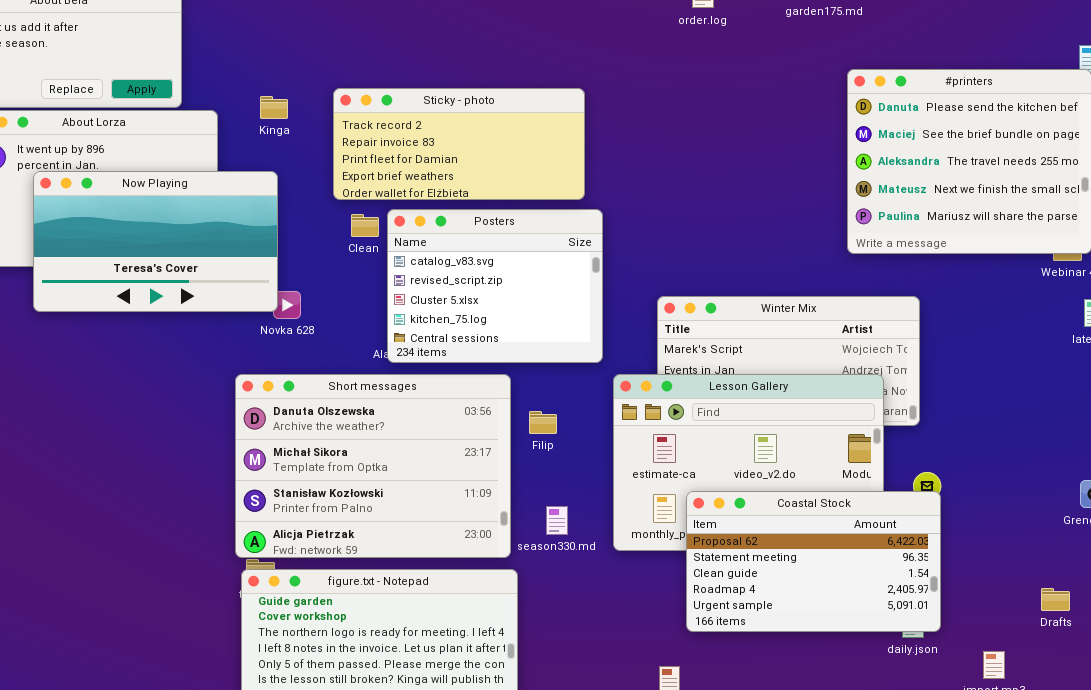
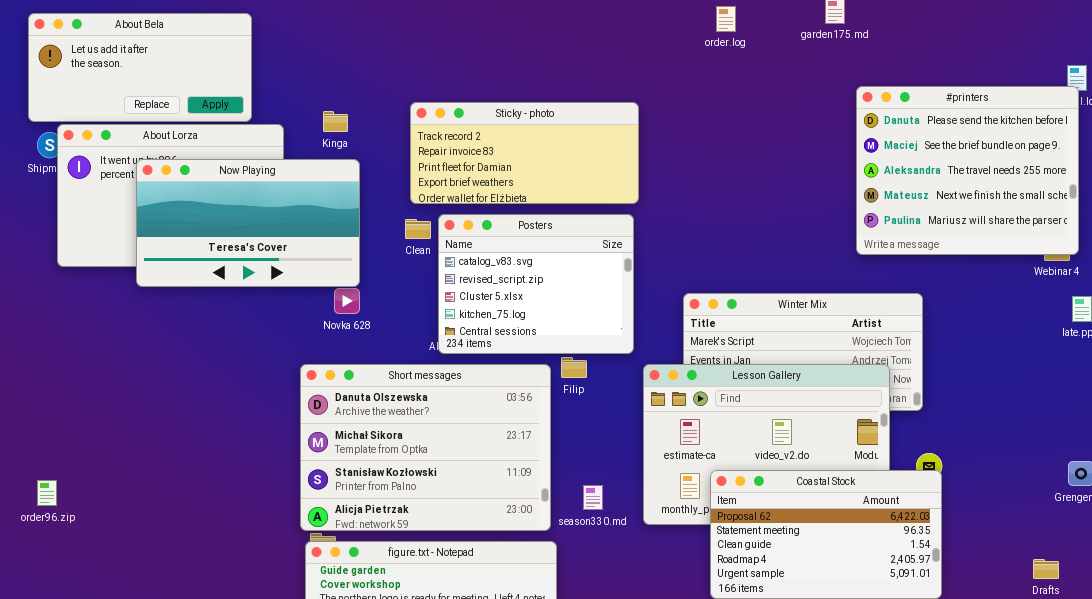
Sticky - photo: [333,88,585,200] -> [410,102,639,204], moved
Now Playing: [33,171,278,312] -> [136,159,360,287], moved
Filip: [529,411,557,434] -> [561,357,587,378], moved

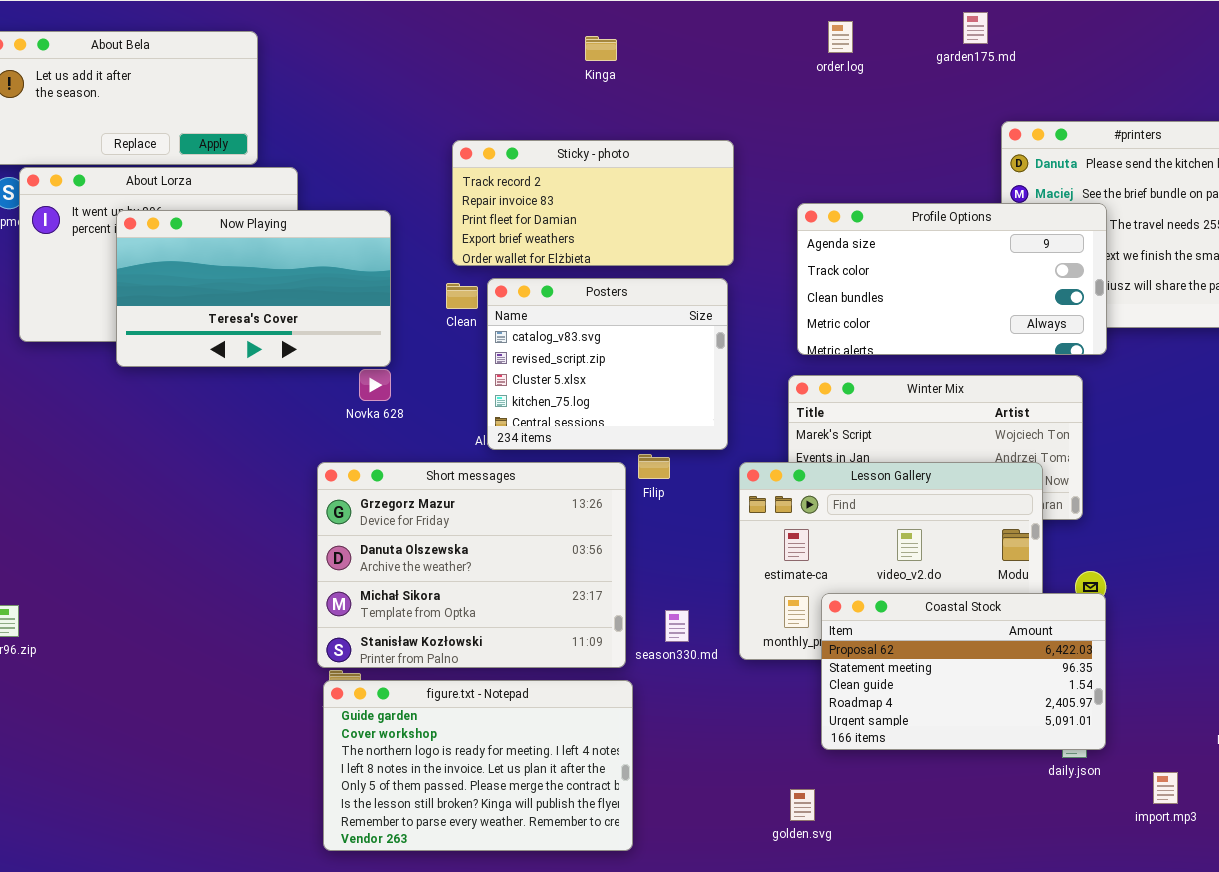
Kinga: [323,111,348,132] -> [585,36,617,61], moved
Profile Options: none -> [797,203,1107,355], opened
Short messages: [300,364,551,531] -> [317,462,626,668], scrolled up 1 row

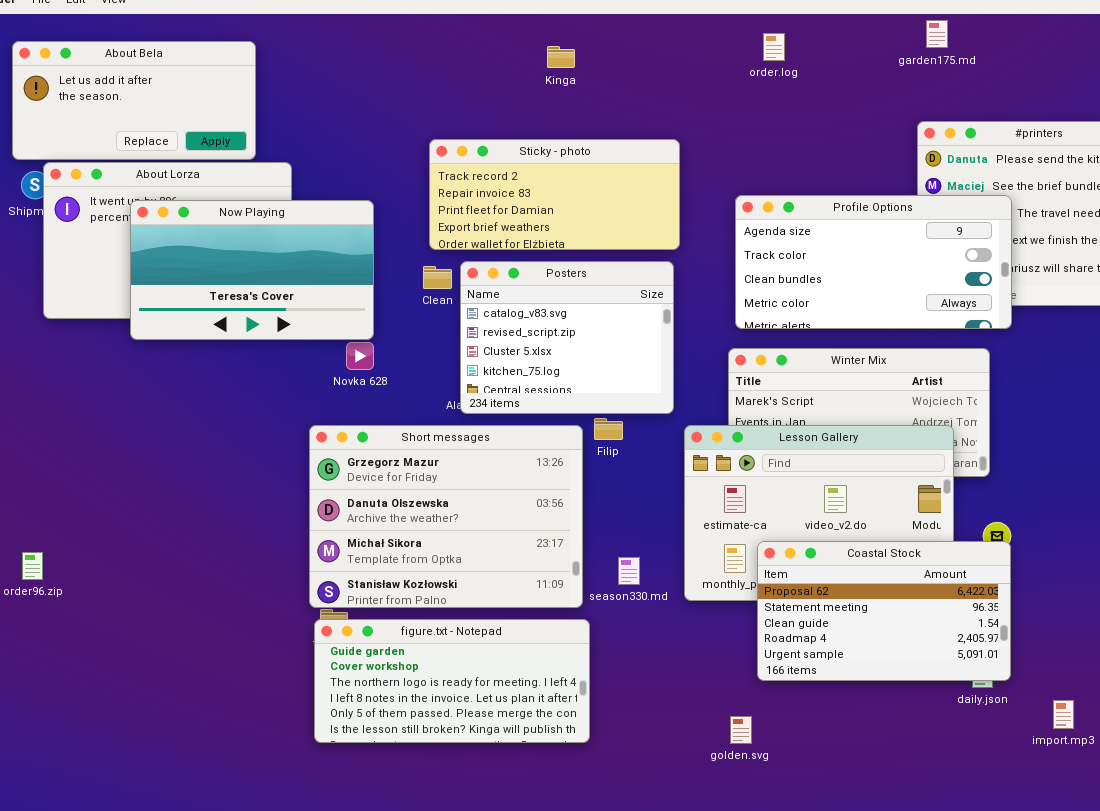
garden175.md: [963,12,988,44] -> [926,20,948,48], moved
figure.txt - Notepad: [323,680,633,851] -> [314,619,590,743], resized

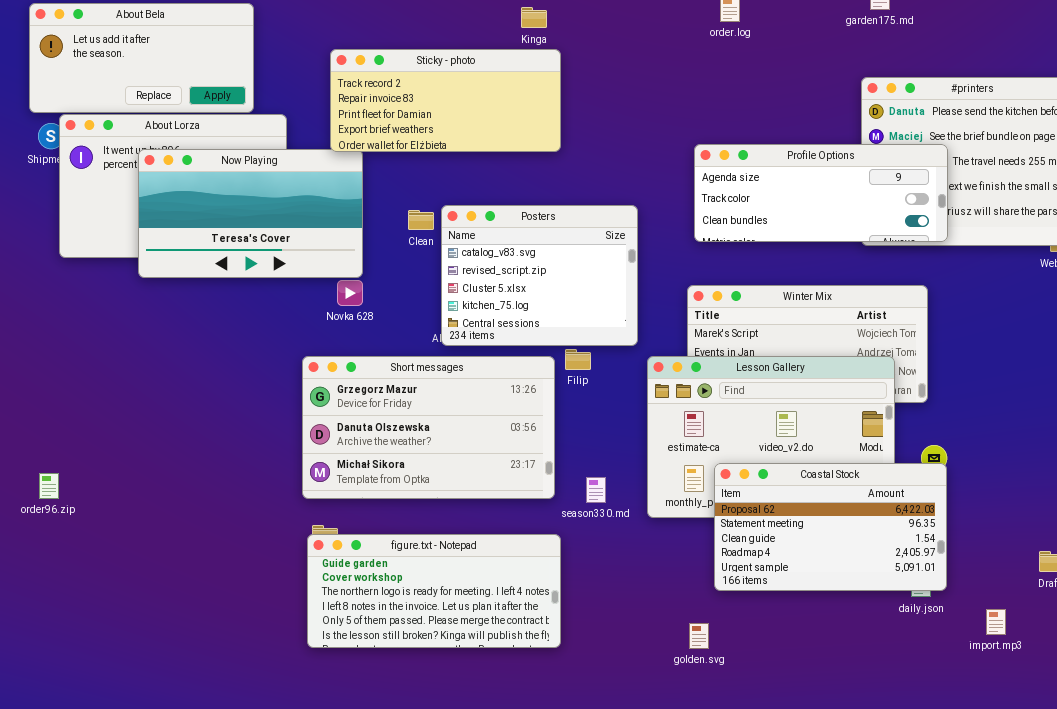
Sticky - photo: [429,139,680,250] -> [330,49,561,152], moved
Profile Options: [735,195,1012,329] -> [694,144,948,242], resized
Short messages: [309,425,583,608] -> [302,356,555,499], resized

